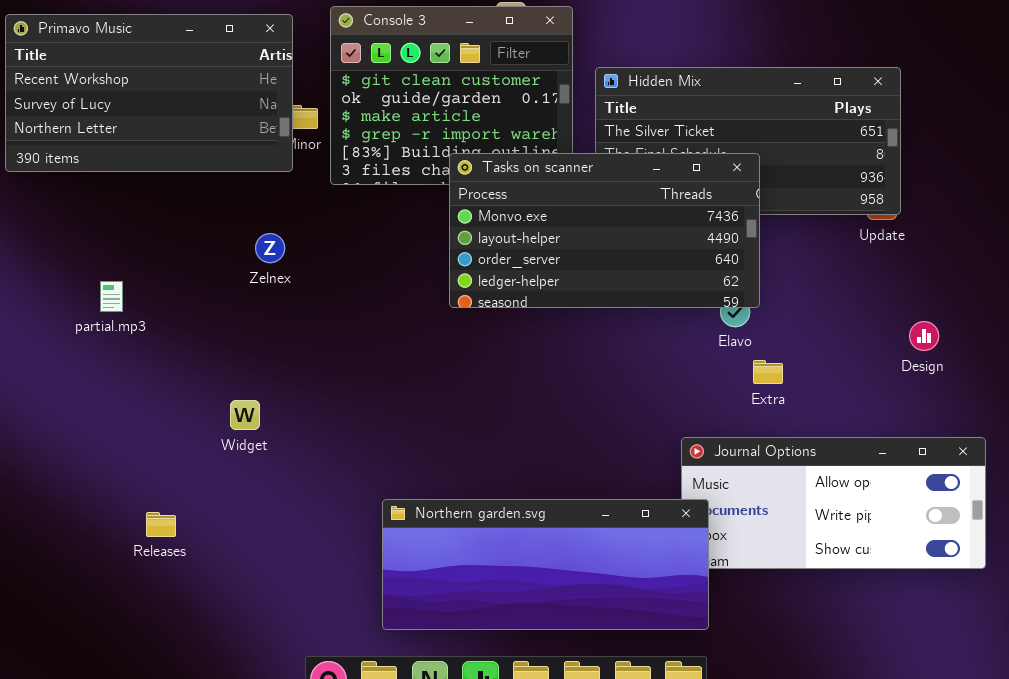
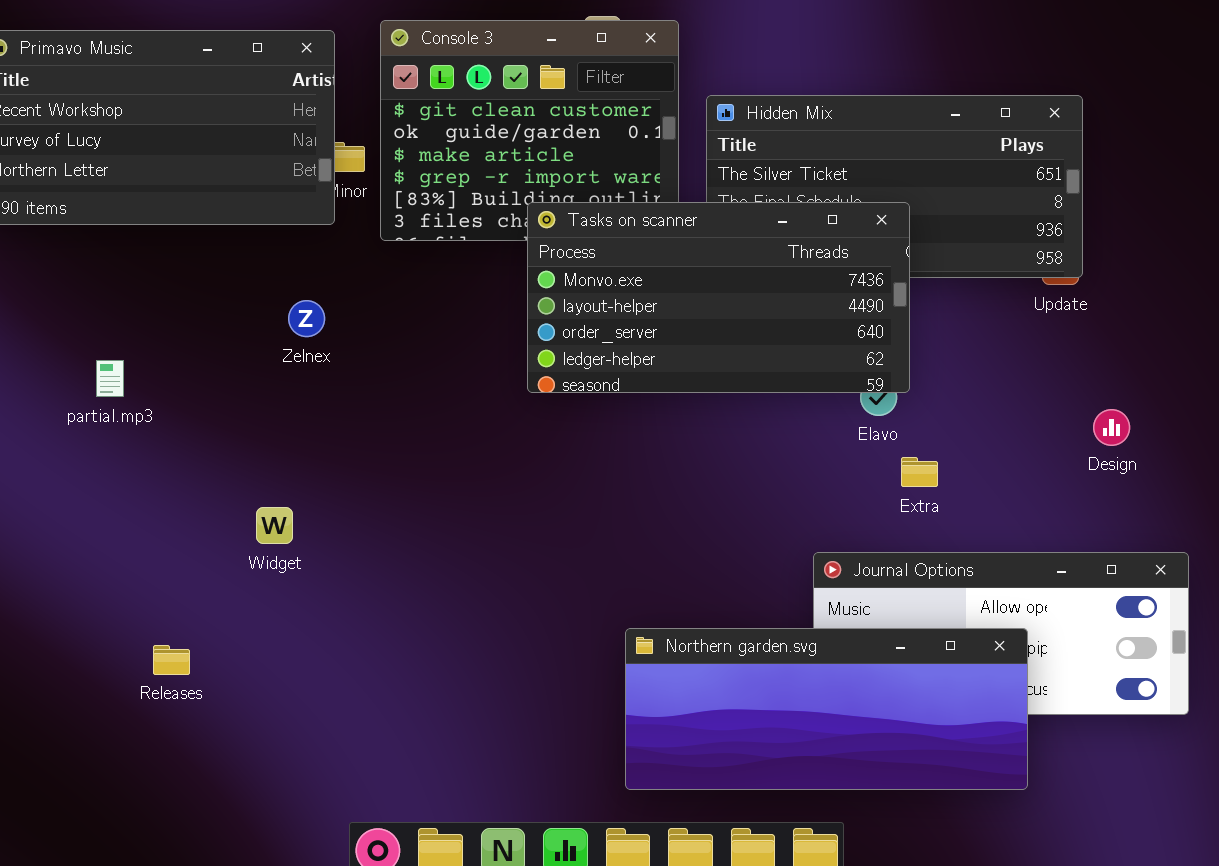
Northern garden.svg: [382,499,709,630] -> [625,628,1028,790], moved

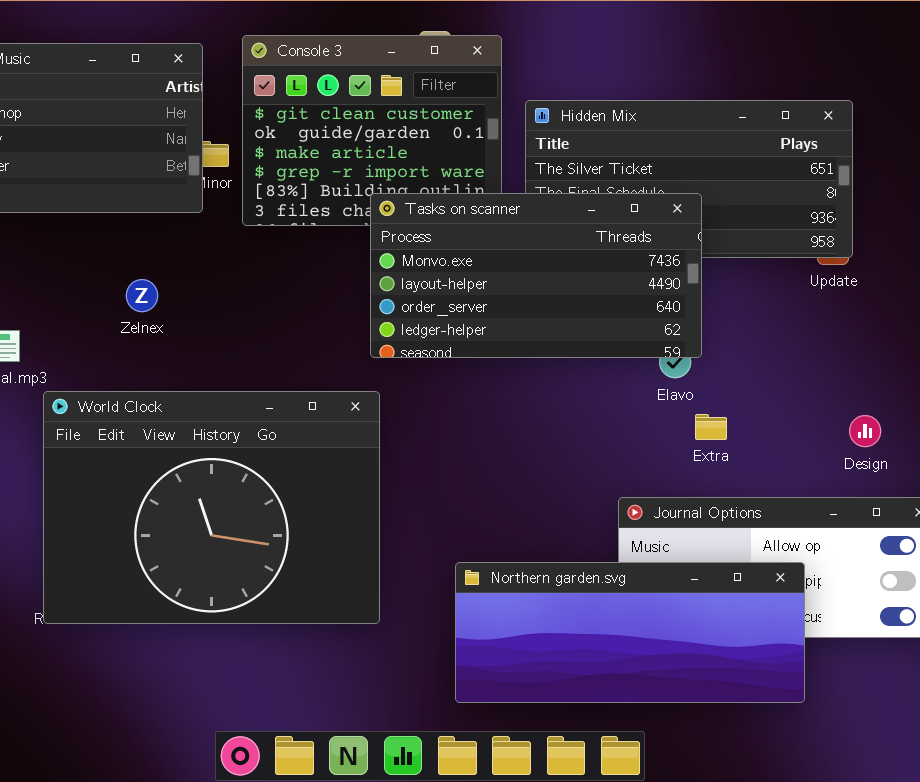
Zelnex: [288,300,325,337] -> [126,279,158,312], moved
Design: [1093,409,1130,446] -> [849,415,881,447], moved
World Clock: none -> [43,391,380,624], opened

